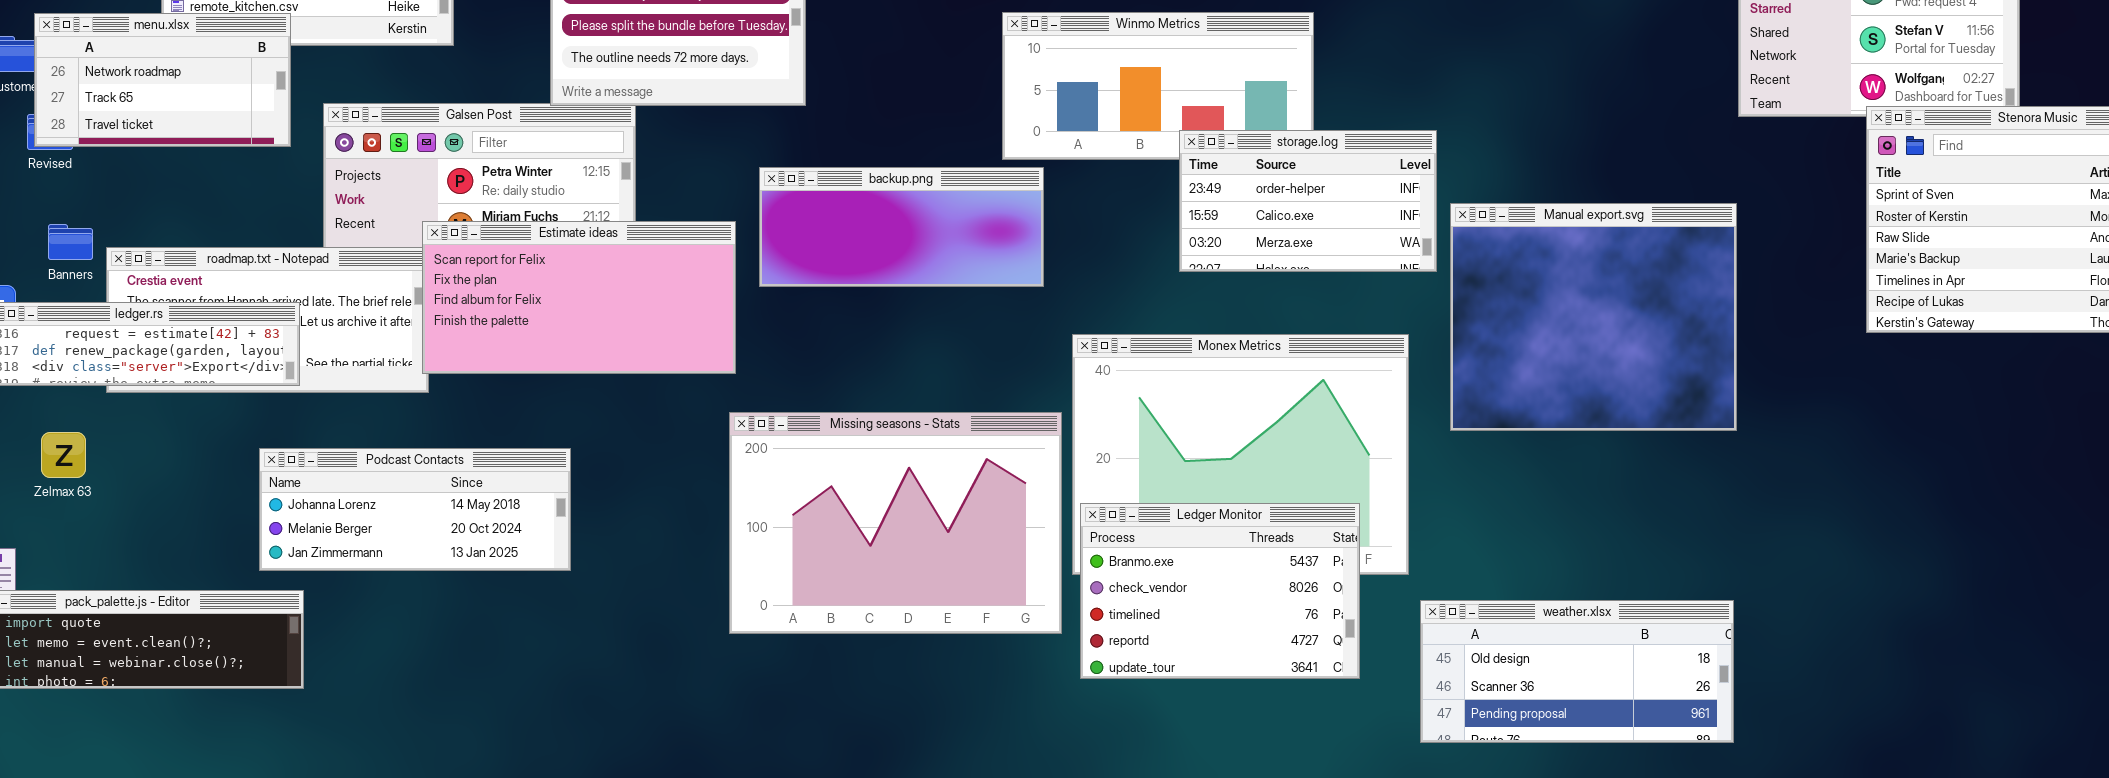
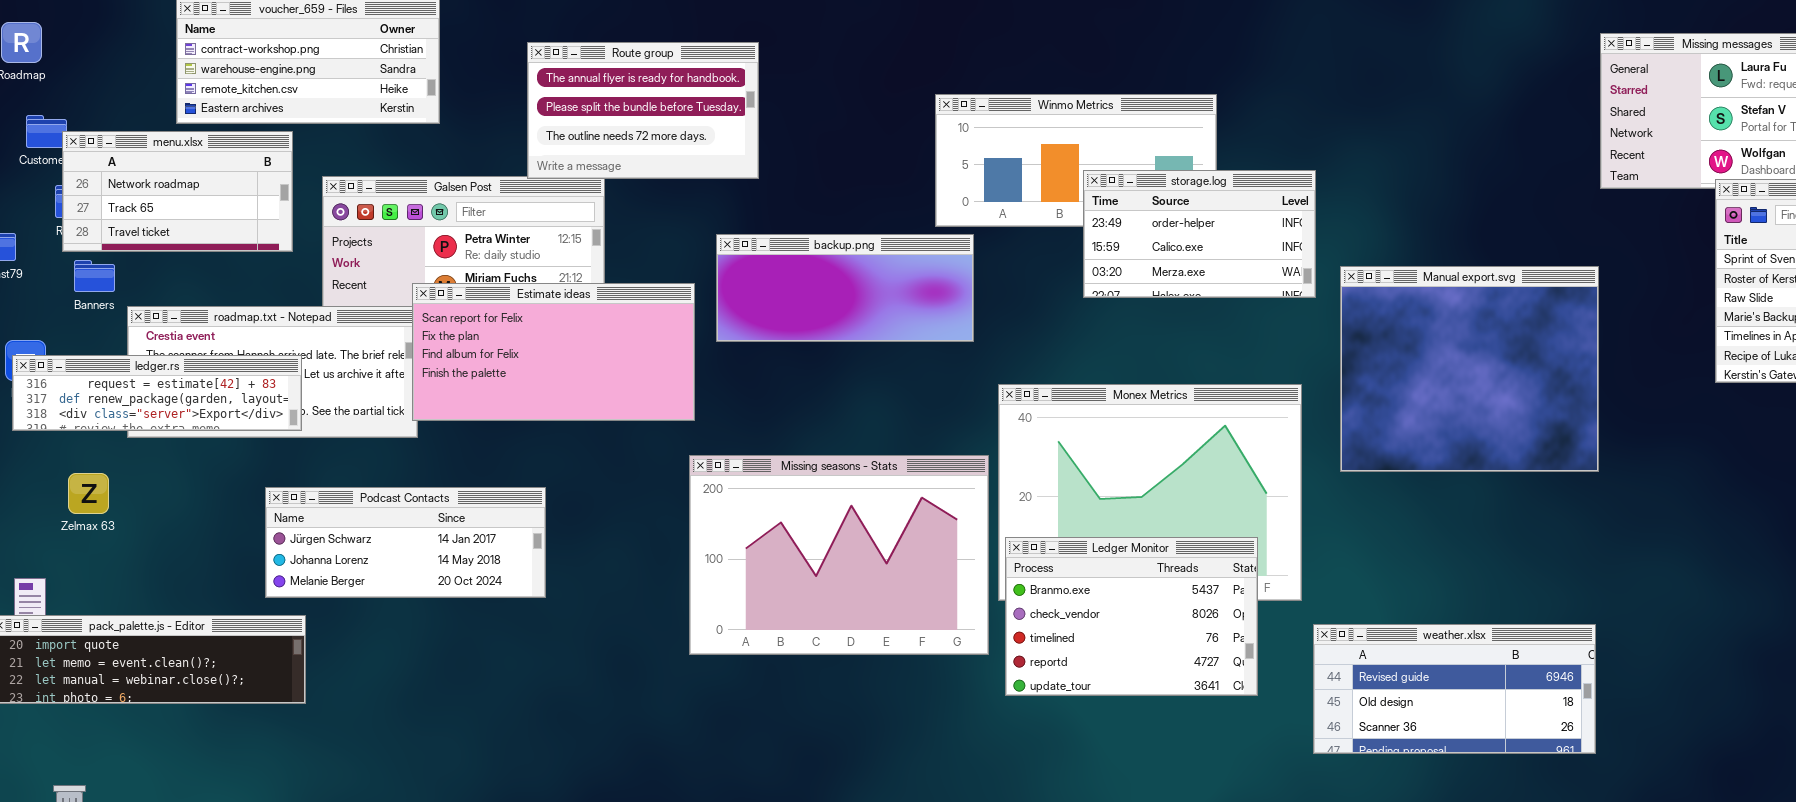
menu.xlsx: [34,13,291,147] -> [62,131,293,252], moved
storage.log: [1179,130,1437,272] -> [1083,170,1316,298], moved
Banners: [48,224,93,260] -> [74,260,115,292], moved
Podcast Contacts: [259,448,571,571] -> [265,487,546,598], scrolled up 1 row
weather.xlsx: [1420,600,1734,743] -> [1313,624,1596,754], scrolled up 1 row

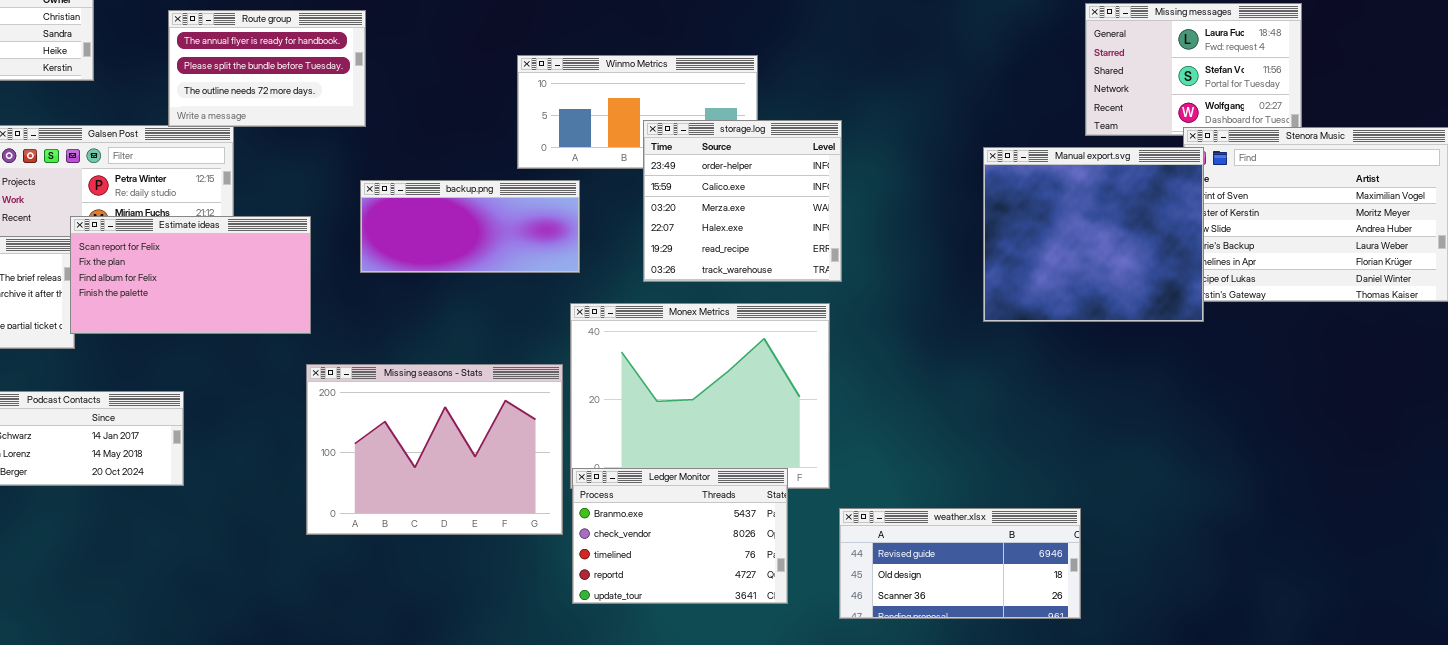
storage.log: [1083,170,1316,298] -> [643,120,842,282], resized
backup.png: [716,234,974,342] -> [360,180,580,273], moved
Manual export.svg: [1340,266,1599,472] -> [983,147,1204,322], moved
Ledger Monitor: [1005,537,1258,696] -> [572,468,788,604], moved

